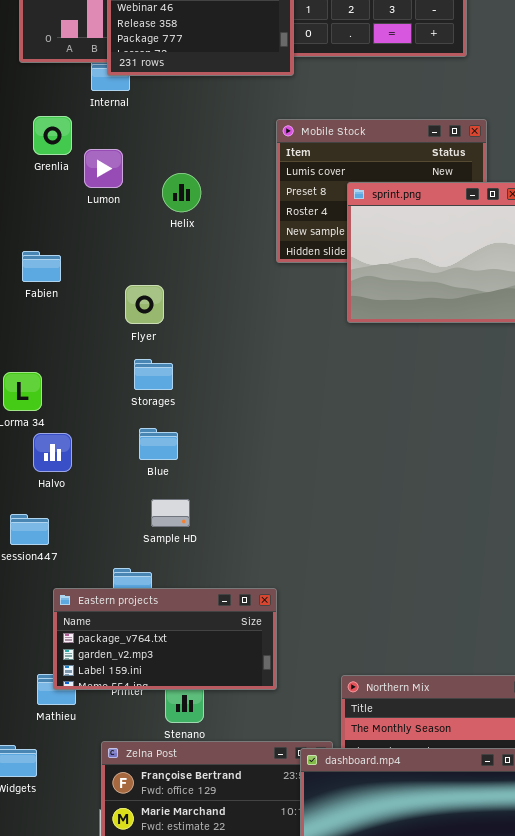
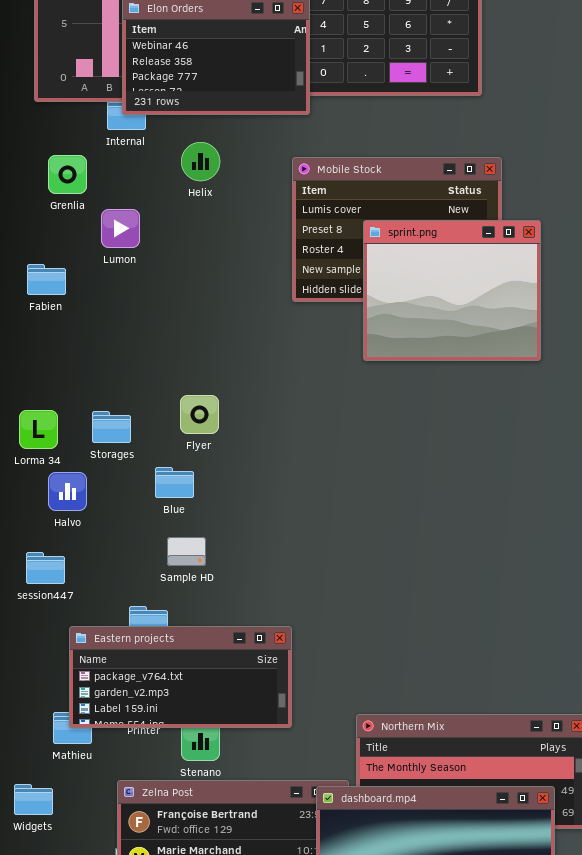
Lumon: [84,149,123,188] -> [101,209,140,248], moved
Helix: [162,173,201,212] -> [181,142,220,181], moved
Fabien: [22,251,61,282] -> [27,264,66,295], moved
Flyer: [125,285,164,324] -> [180,395,219,434], moved
Storages: [134,359,173,390] -> [92,411,131,443], moved

